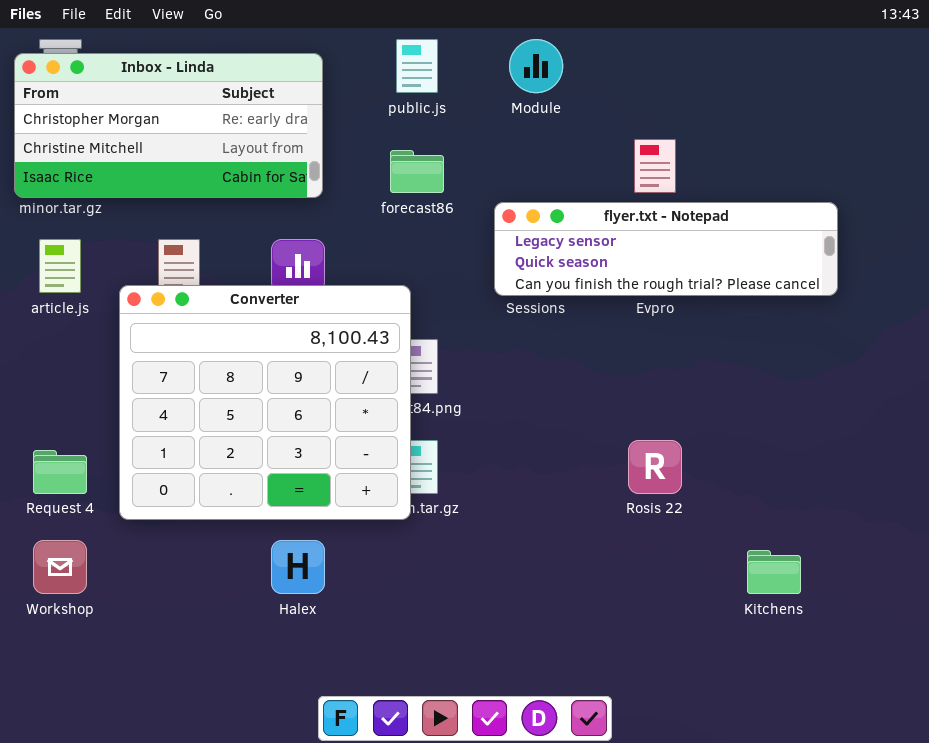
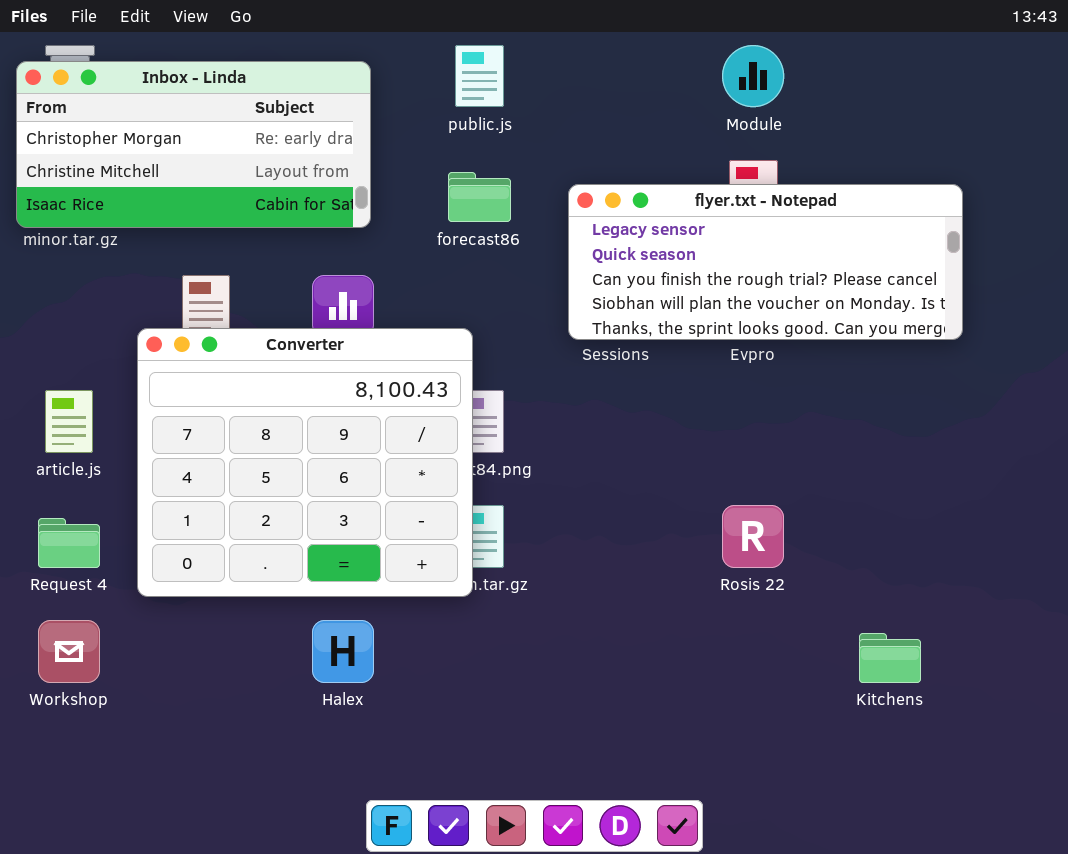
Module: [509,39,563,93] -> [722,45,784,107], moved
flyer.txt - Notepad: [494,202,838,296] -> [568,184,963,340], resized
article.js: [39,239,81,293] -> [45,390,93,453], moved

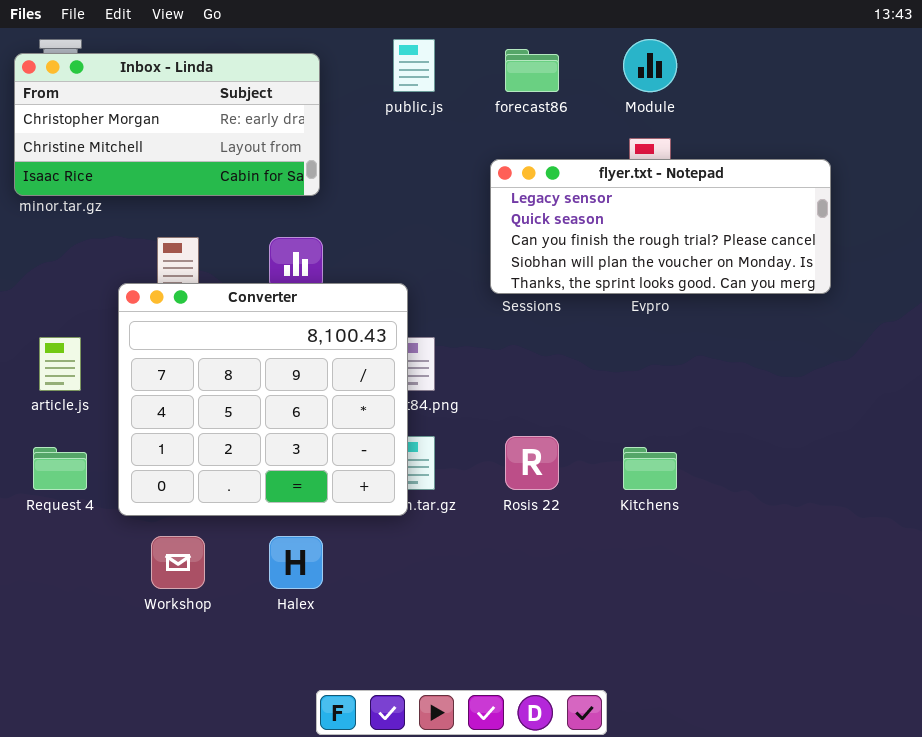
forecast86: [448,172,511,222] -> [505,49,559,92], moved
Rosis 22: [722,505,784,568] -> [505,436,559,490], moved
Workshop: [38,620,100,683] -> [151,536,205,589], moved
Kitchens: [859,633,921,683] -> [623,447,677,490], moved

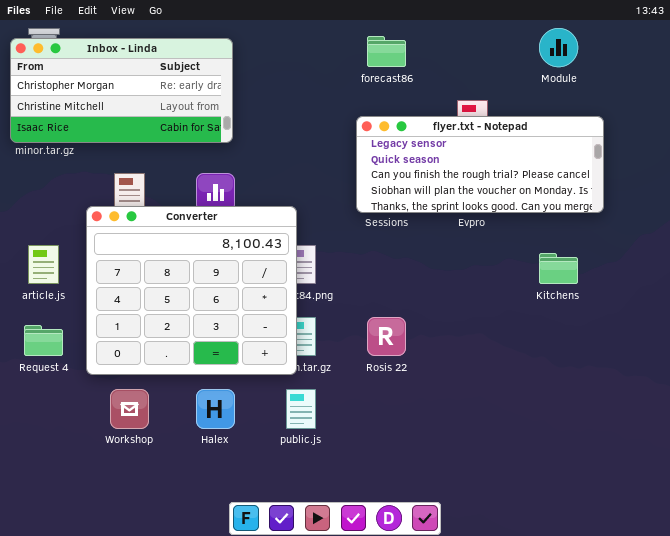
public.js: [393,39,435,92] -> [286,389,316,429], moved
Module: [623,39,677,92] -> [539,28,578,67], moved
Kitchens: [623,447,677,490] -> [539,253,578,284], moved

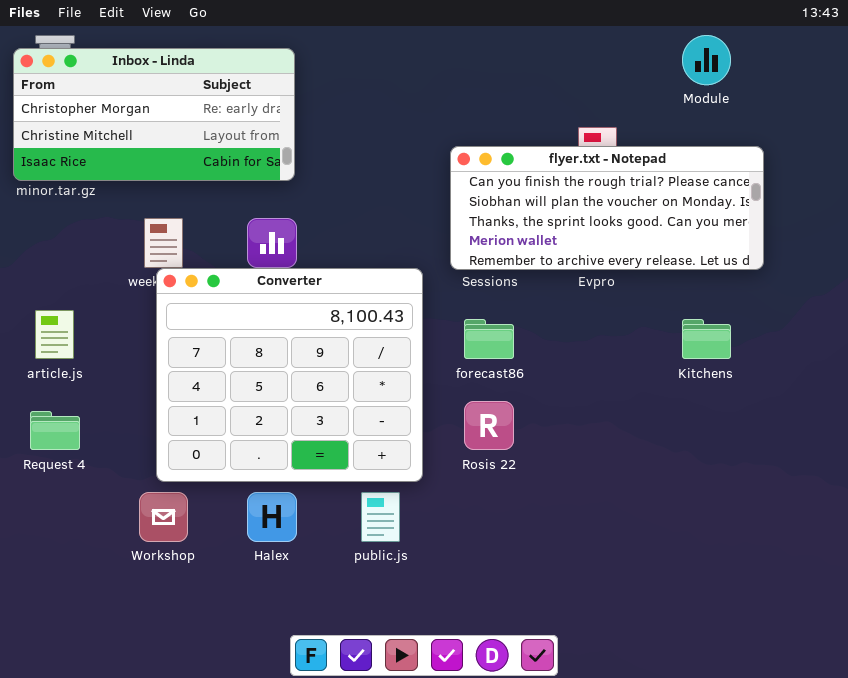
forecast86: [367,36,406,67] -> [464,319,514,359], moved
flyer.txt - Notepad: [356,116,604,213] -> [450,146,764,270], scrolled down 2 rows
Converter: [86,206,297,375] -> [156,268,423,482], moved

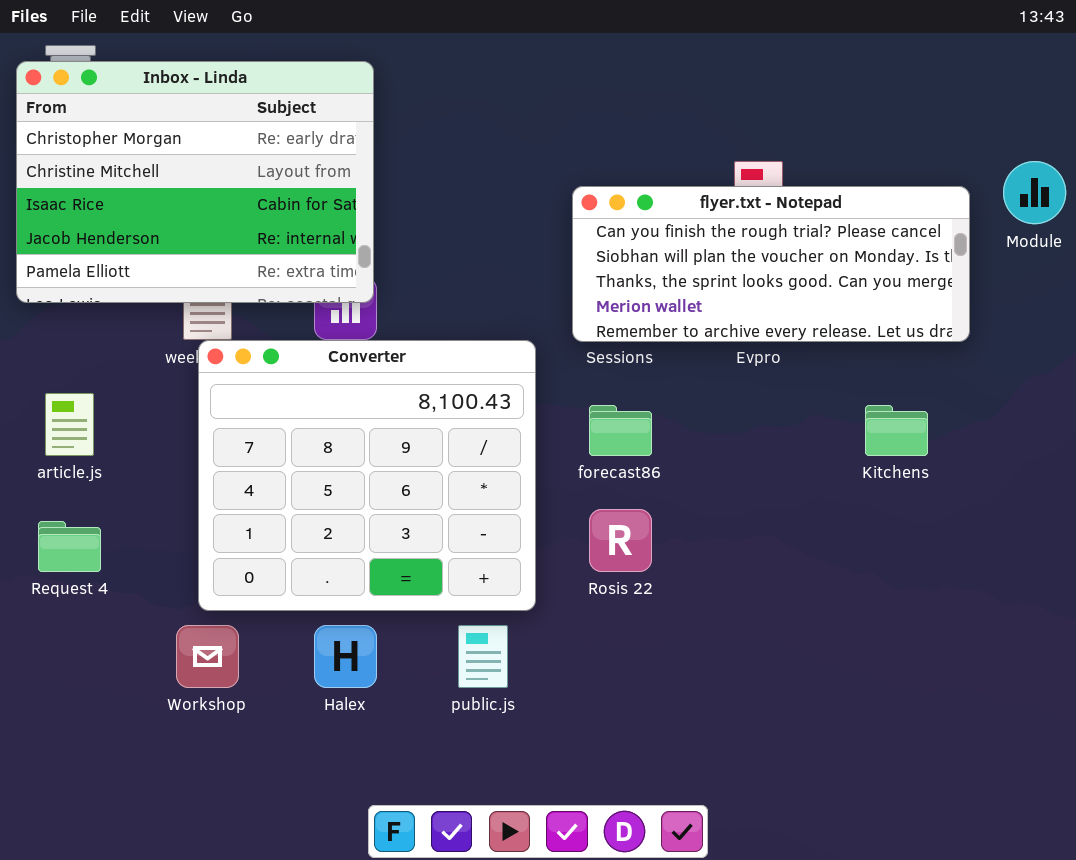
Module: [682,35,731,85] -> [1003,161,1066,224], moved
Inbox - Linda: [13,48,295,181] -> [16,61,374,303], resized

